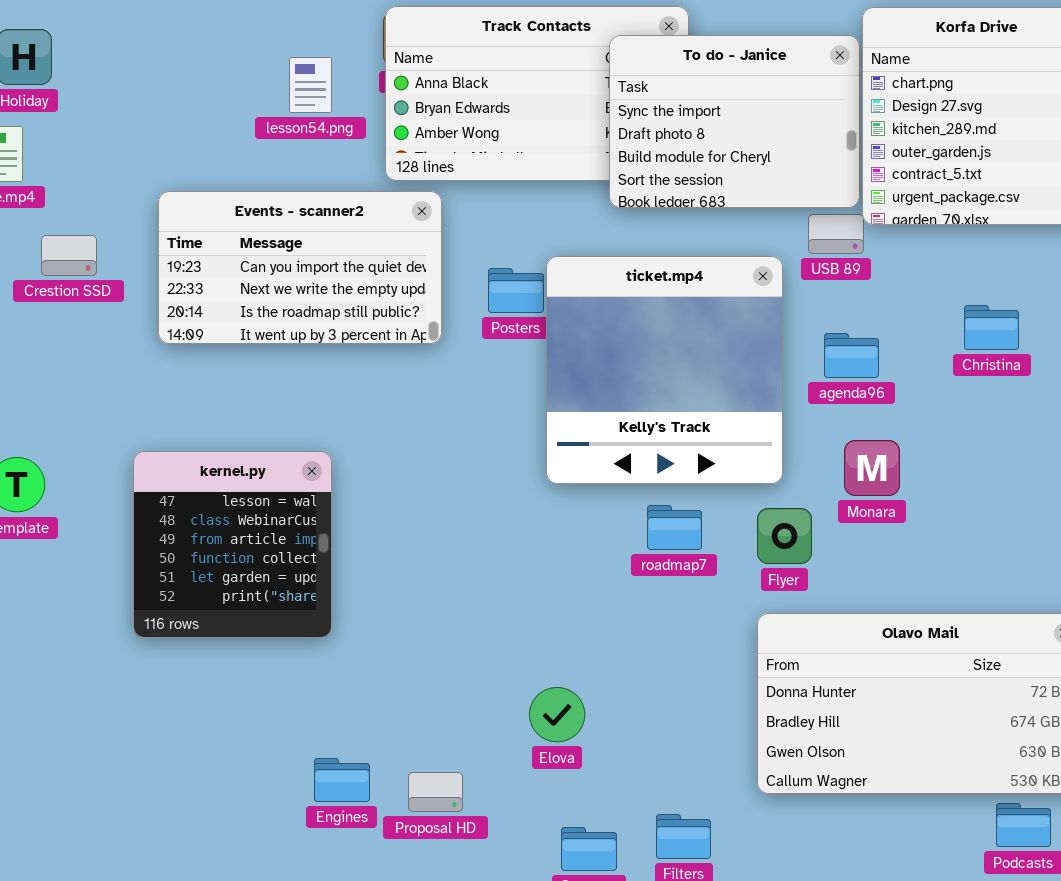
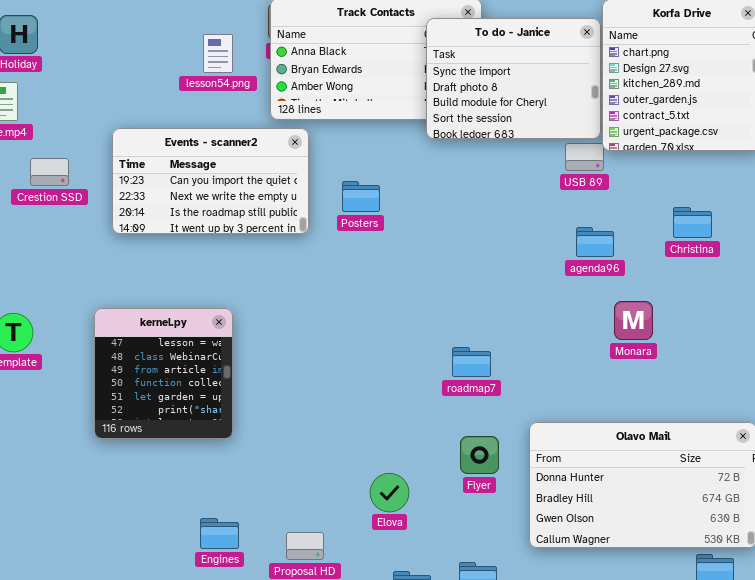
ticket.mp4: [546,256,783,484] -> none, closed
Monara: [844,440,900,496] -> [614,301,653,340], moved
Flyer: [757,508,812,564] -> [460,436,499,474], moved
Engines: [314,758,370,802] -> [200,518,239,549], moved

